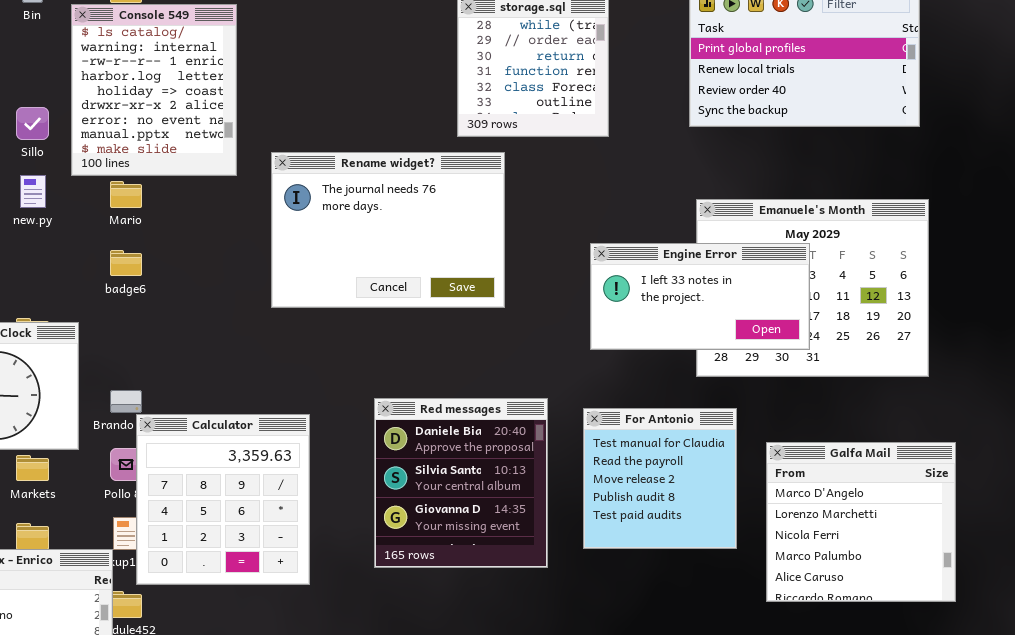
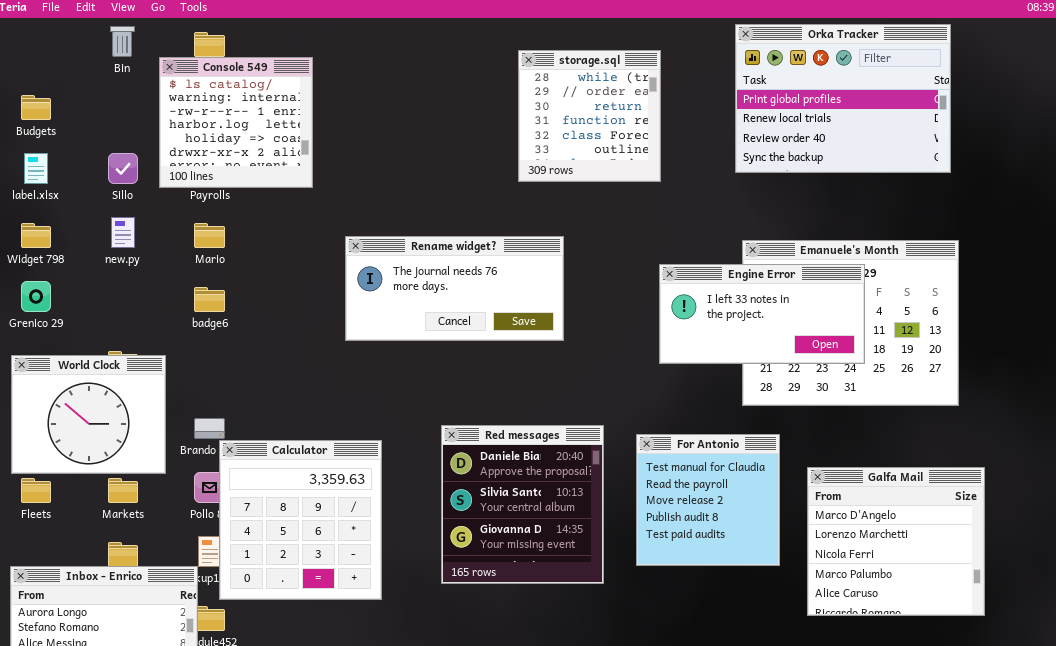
Console 549: [71,4,237,176] -> [159,57,313,188], resized
Rename widget?: [271,152,505,308] -> [345,236,564,341], resized
Engine Error: [590,243,810,350] -> [659,264,865,364], moved

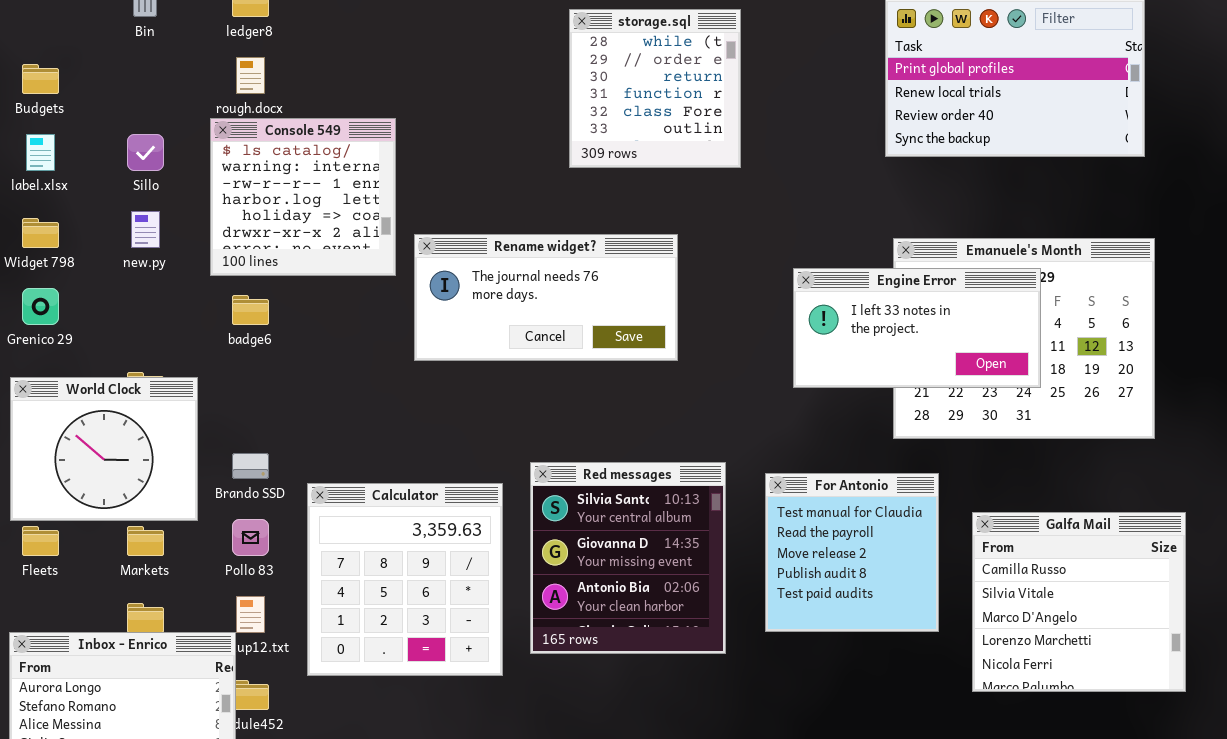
storage.sql: [518,50,661,182] -> [569,9,741,168], moved
Console 549: [159,57,313,188] -> [210,118,396,276], moved
Red messages: [441,425,604,584] -> [530,462,726,654], scrolled down 1 row
Calculator: [219,440,382,600] -> [307,483,503,676], moved
Galfa Mail: [807,467,985,616] -> [972,512,1186,692], scrolled up 2 rows

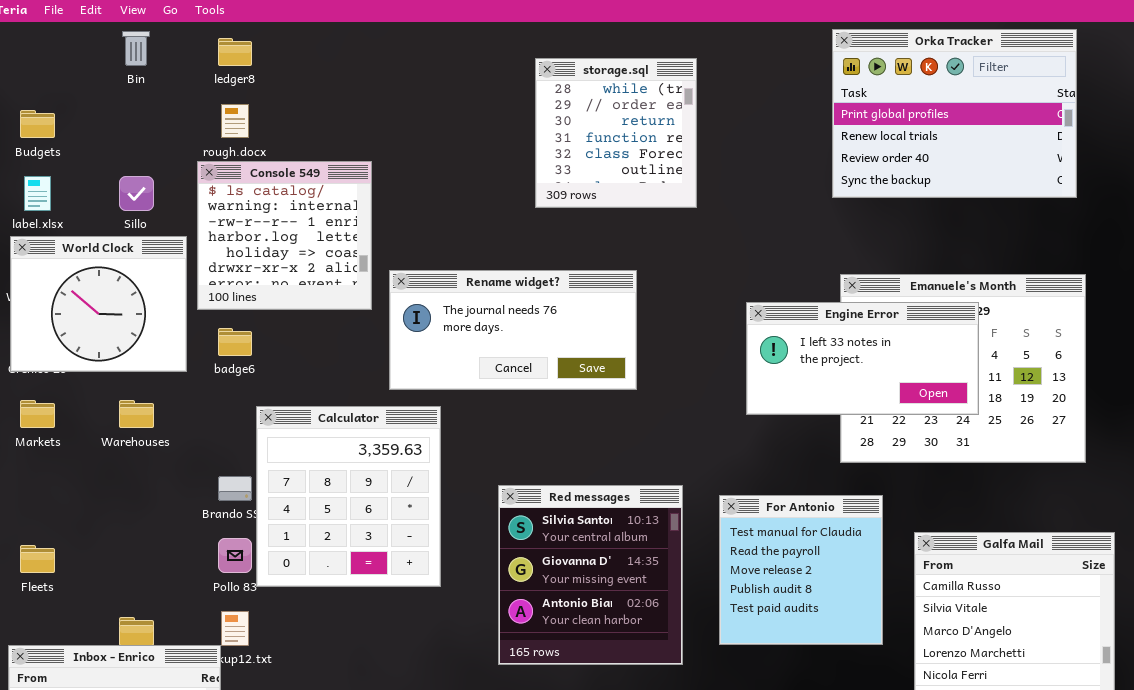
World Clock: [10,377,198,521] -> [10,236,187,372], moved
Calculator: [307,483,503,676] -> [256,406,441,587], moved
Markets: [127,526,164,556] -> [20,400,55,428], moved

